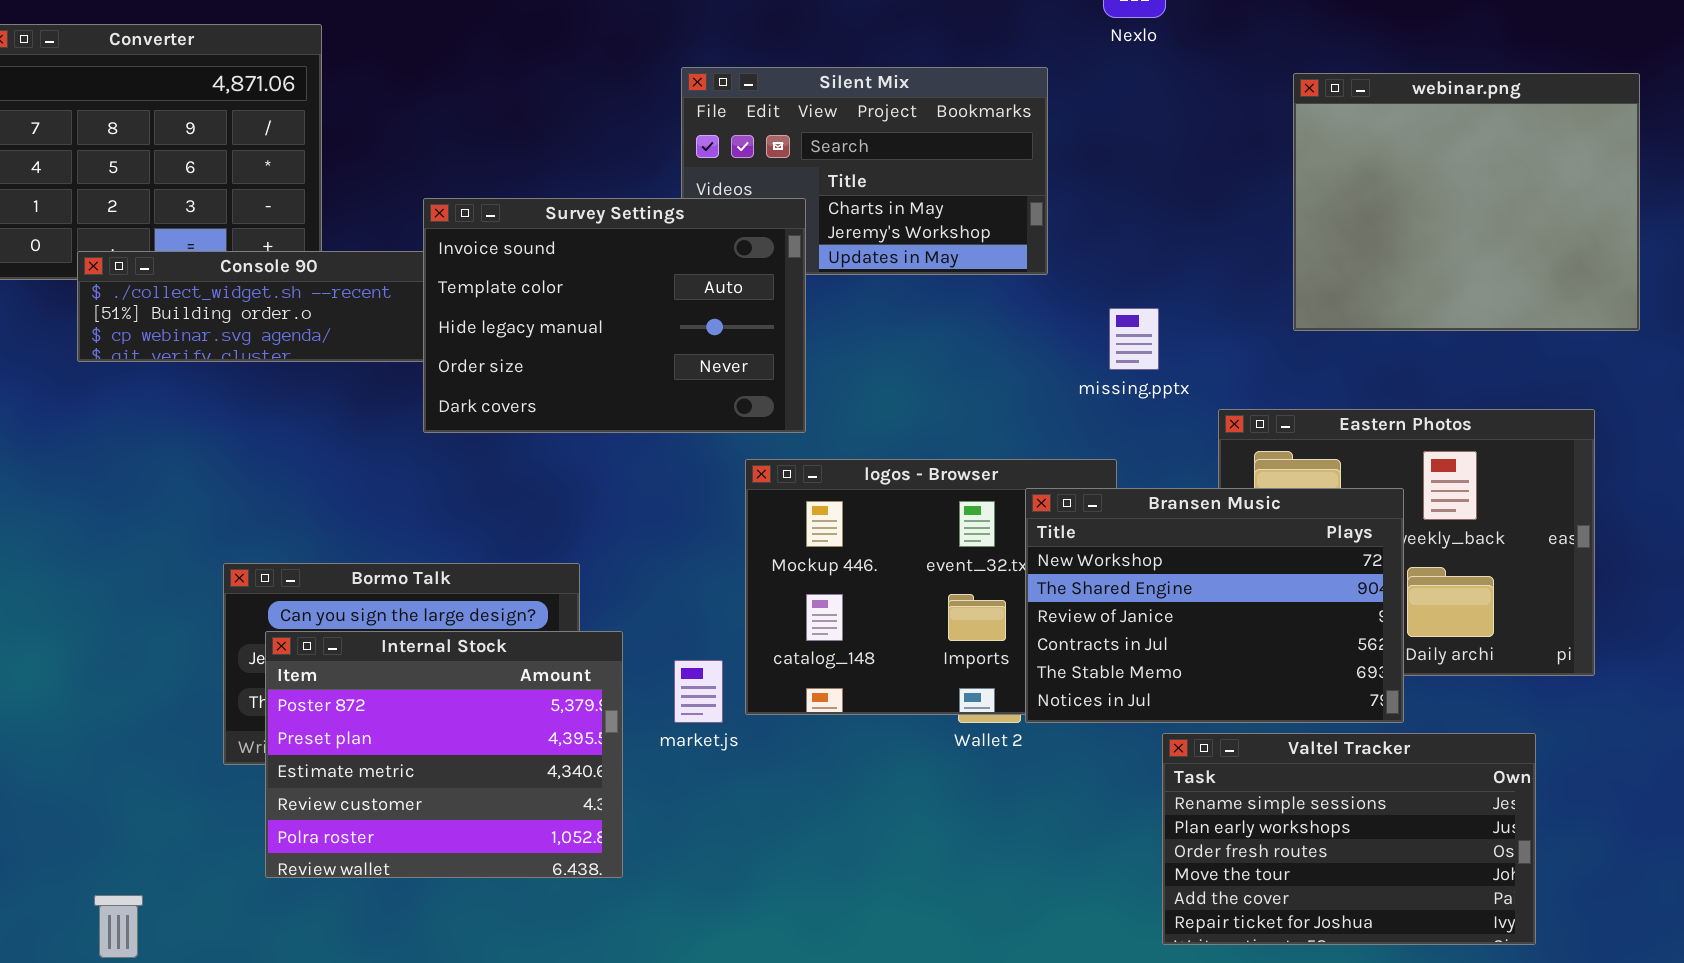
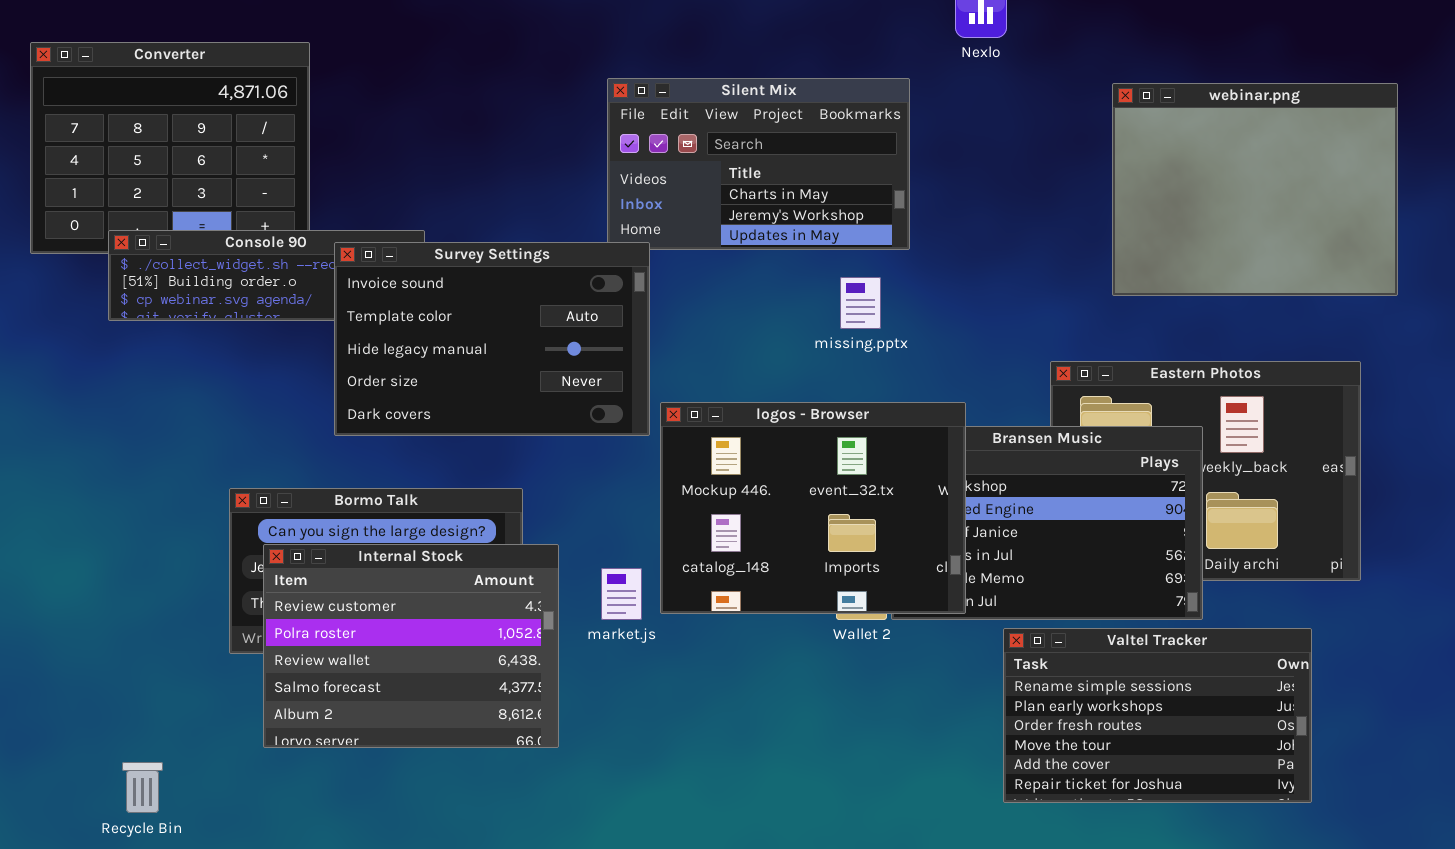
Survey Settings: [423,198,806,433] -> [334,242,650,436], moved
missing.pptx: [1109,308,1159,370] -> [840,277,881,329], moved
logos - Browser: [745,459,1117,715] -> [660,402,966,614], raised
Internal Stock: [265,631,623,878] -> [263,544,559,748], scrolled down 3 rows

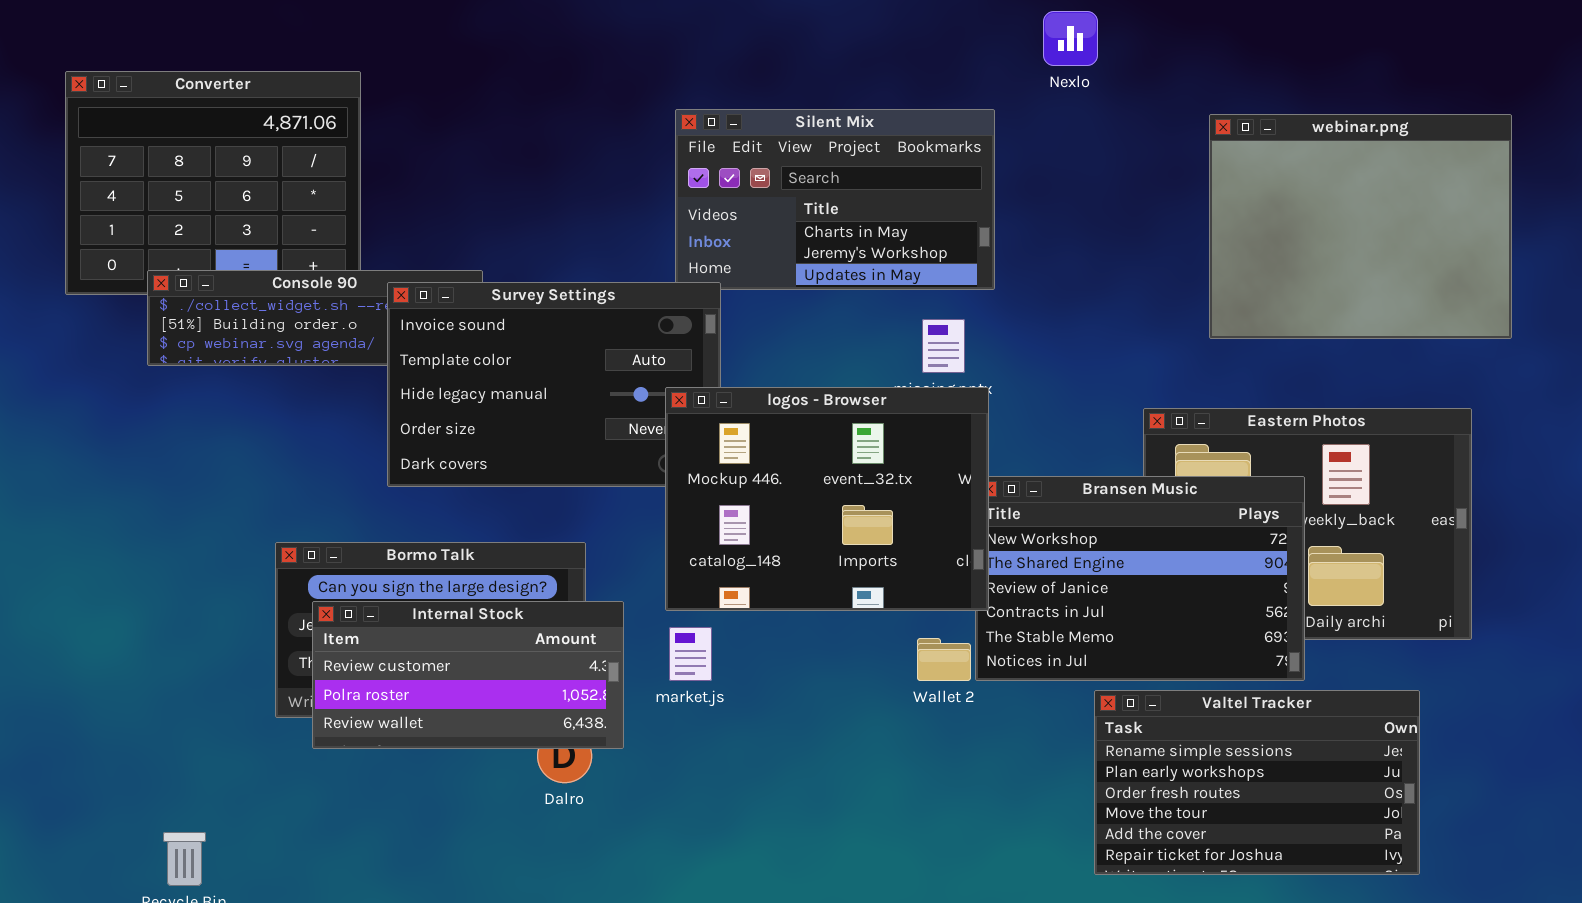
logos - Browser: [660,402,966,614] -> [665,387,989,611], moved
Internal Stock: [263,544,559,748] -> [312,601,624,749], resized

